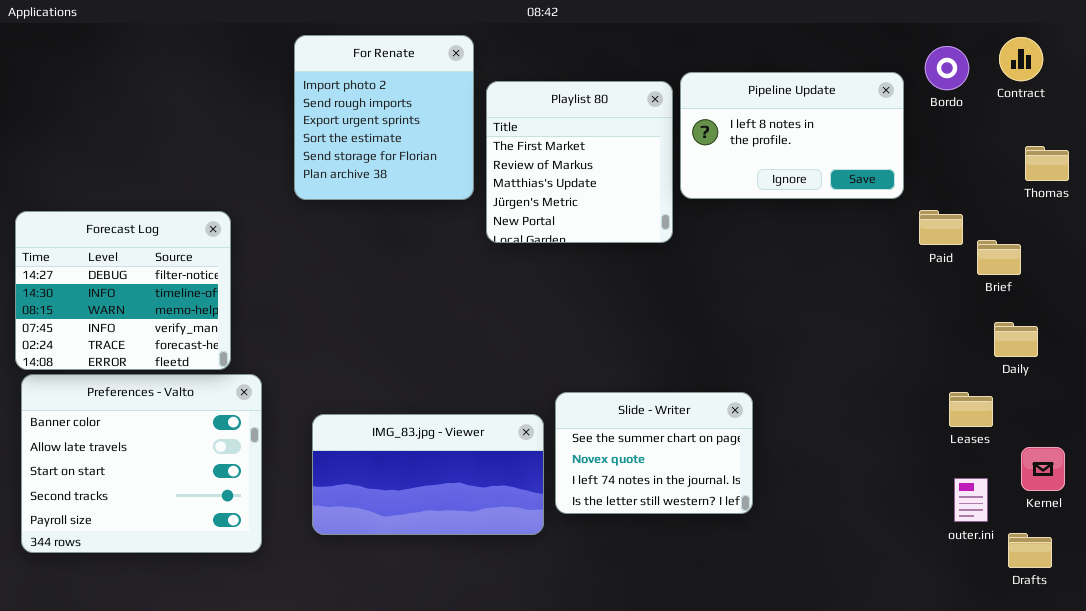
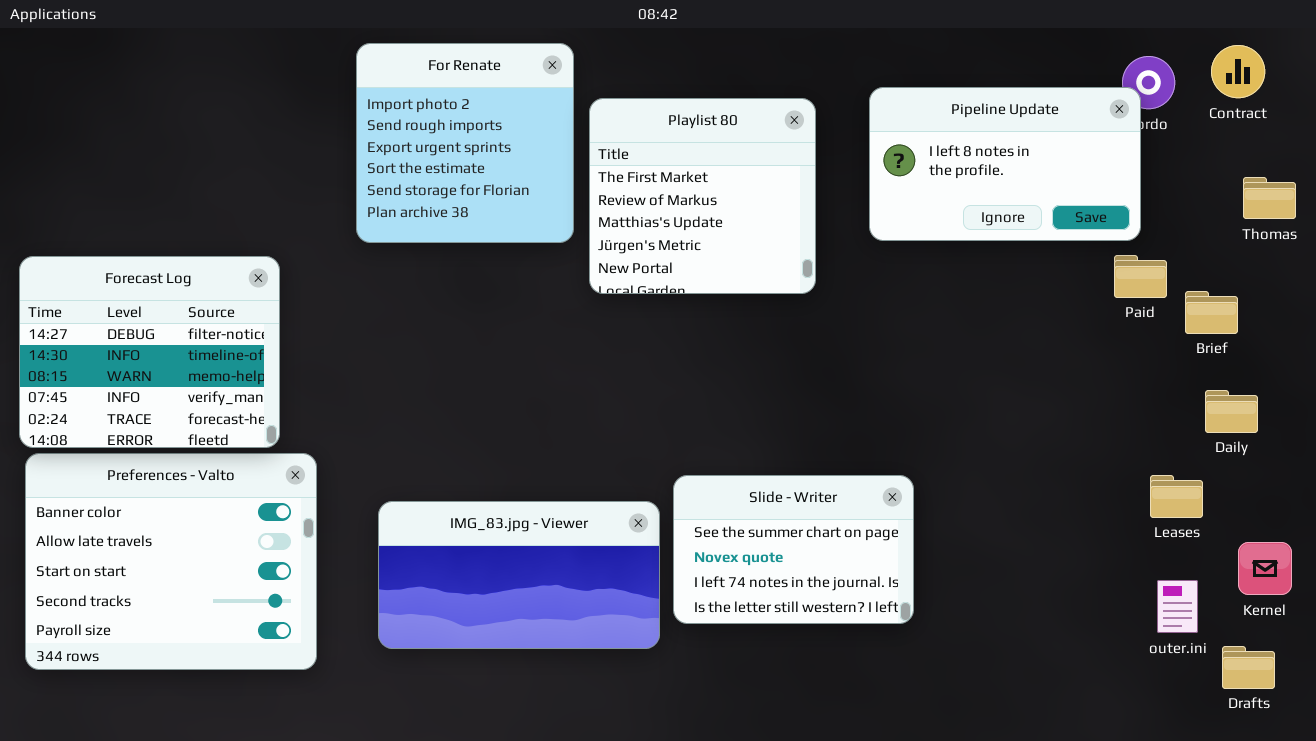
Pipeline Update: [680,72,904,199] -> [869,87,1141,241], moved

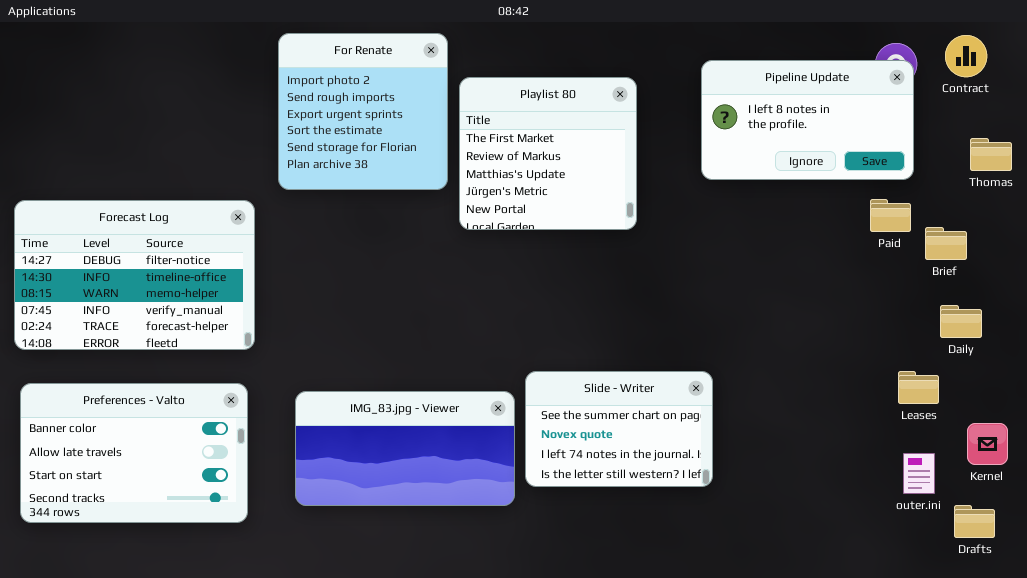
Pipeline Update: [869,87,1141,241] -> [701,60,914,180], moved
Forecast Log: [19,256,280,448] -> [14,200,255,350], resized
Preferences - Valto: [25,453,317,670] -> [20,383,248,523], resized

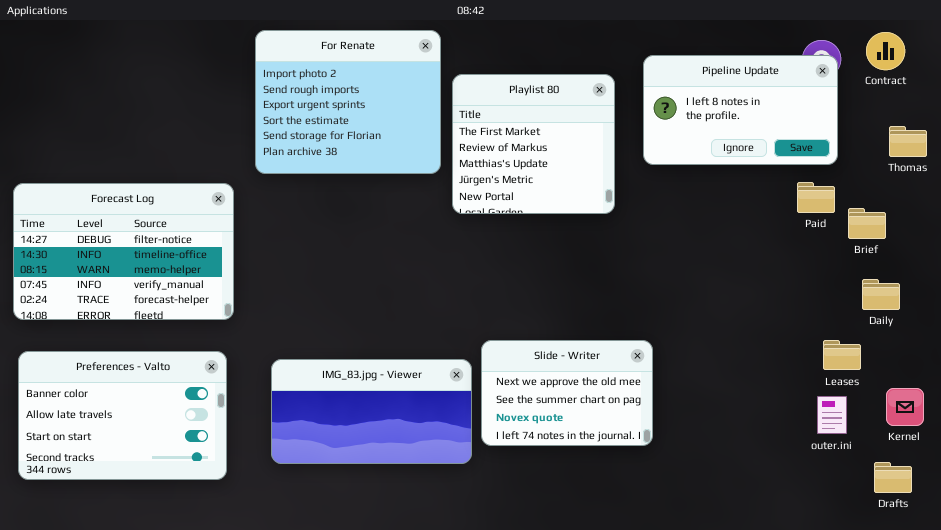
For Renate: [278,33,448,190] -> [255,30,441,174], resized
Playlist 80: [459,77,637,230] -> [452,74,615,214], moved
Slide - Writer: [525,371,713,487] -> [481,340,653,446], scrolled up 1 row
outer.ini: [903,453,935,494] -> [817,396,847,434], moved

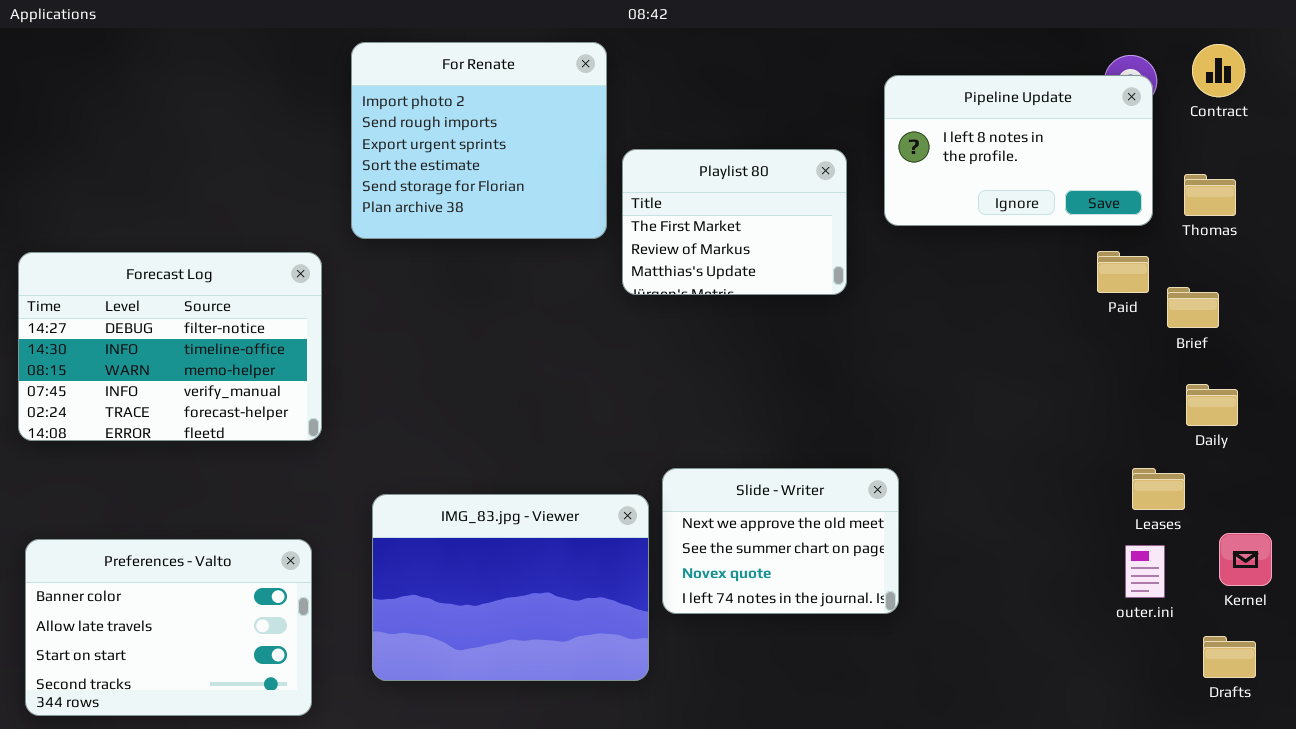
Playlist 80: [452,74,615,214] -> [622,149,847,295], resized
Thomas: [889,126,927,157] -> [1184,174,1236,216], moved
Preferences - Valto: [18,351,227,480] -> [25,539,312,716], moved
IMG_83.jpg - Viewer: [271,359,472,464] -> [372,494,649,681], resized

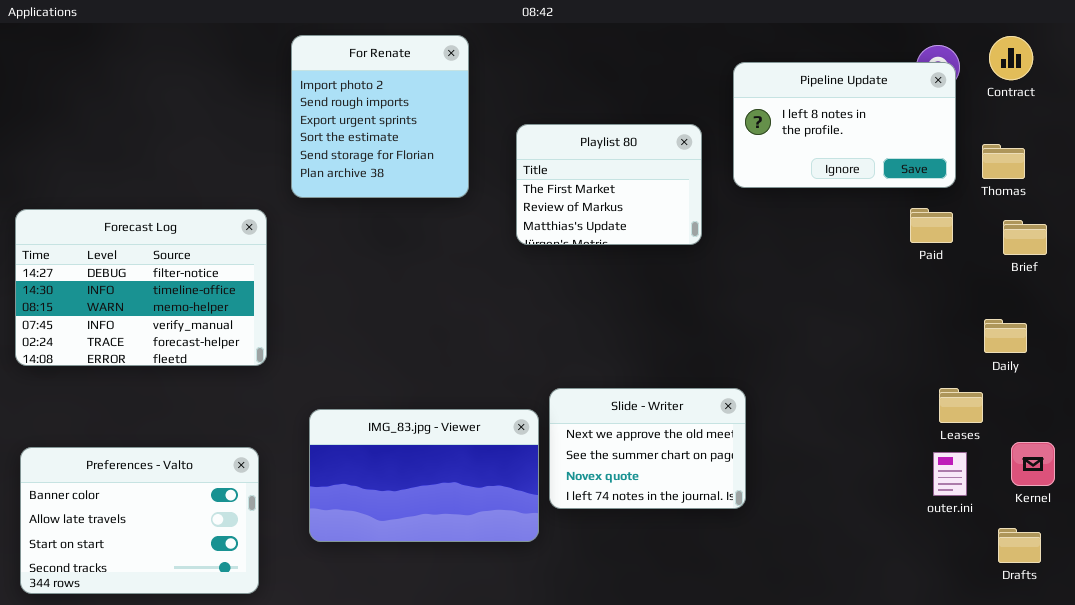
For Renate: [351,42,607,239] -> [291,35,469,198], resized
Brief: [1167,287,1219,328] -> [1003,220,1047,255], moved
IMG_83.jpg - Viewer: [372,494,649,681] -> [309,409,539,542], resized

